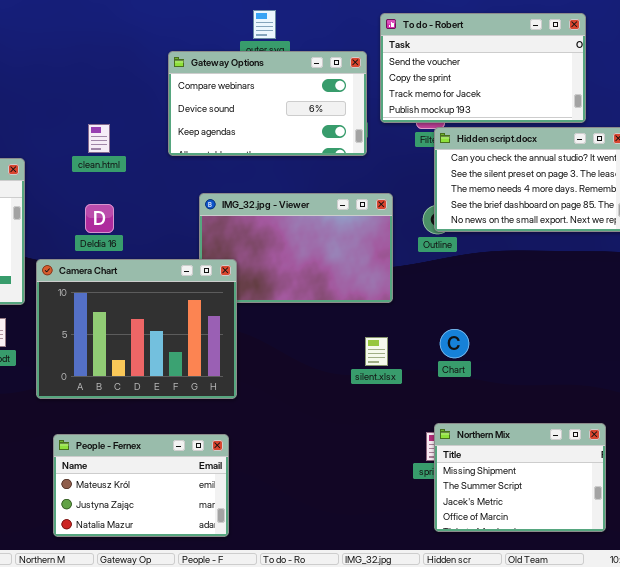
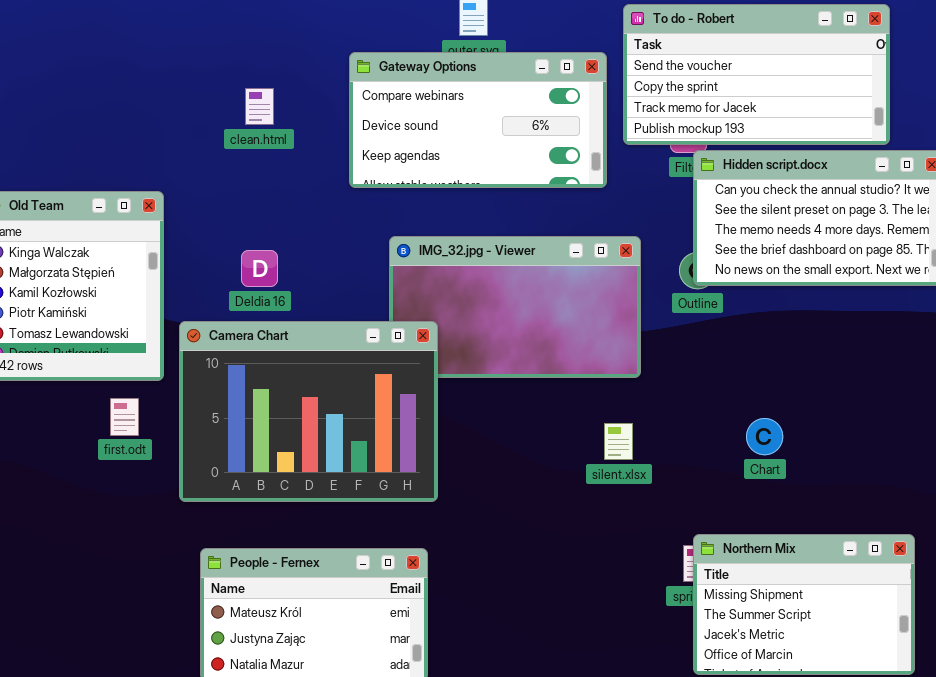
clean.html: [88,124,110,153] -> [245,88,274,125], moved
Chart: [440,329,469,358] -> [746,418,783,455], moved

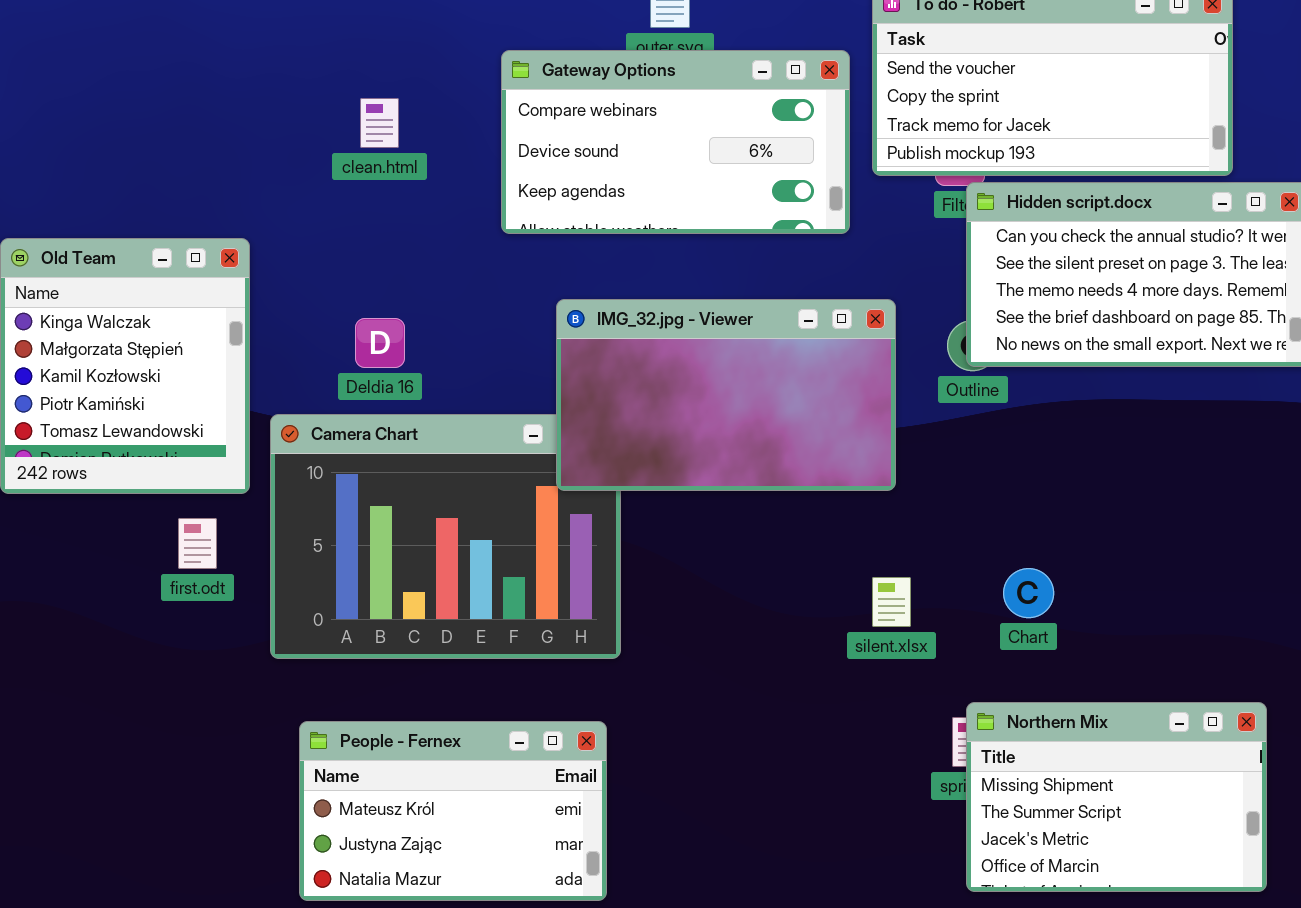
IMG_32.jpg - Viewer: [389,236,641,378] -> [556,299,896,491], raised
Chart: [746,418,783,455] -> [1003,568,1054,618], moved
silent.xlsx: [604,423,633,460] -> [872,577,911,627], moved

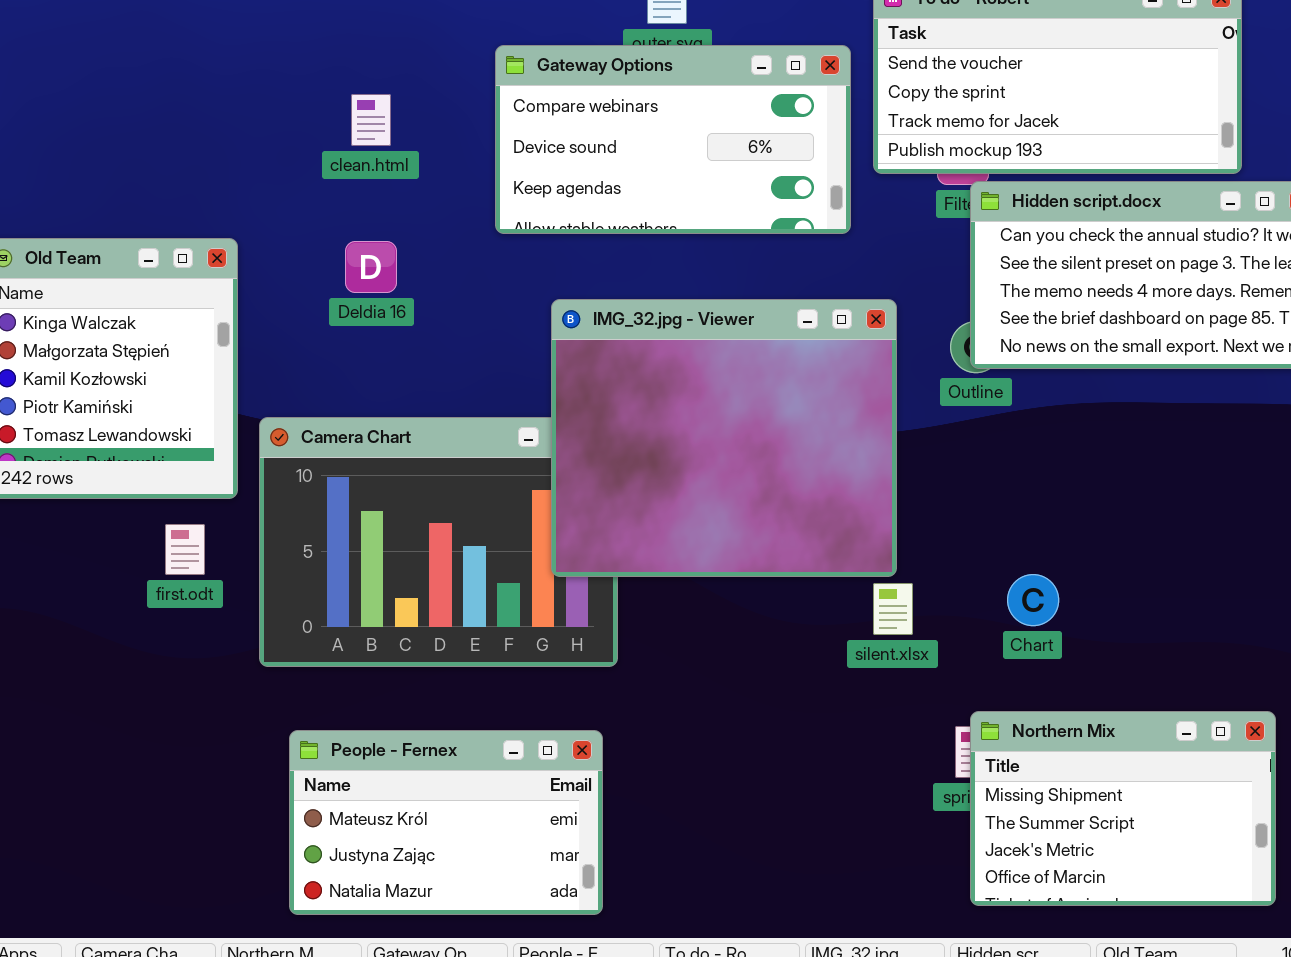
IMG_32.jpg - Viewer: [556,299,896,491] -> [551,299,897,577], resized
Deldia 16: [355,318,405,368] -> [345,241,397,293], moved

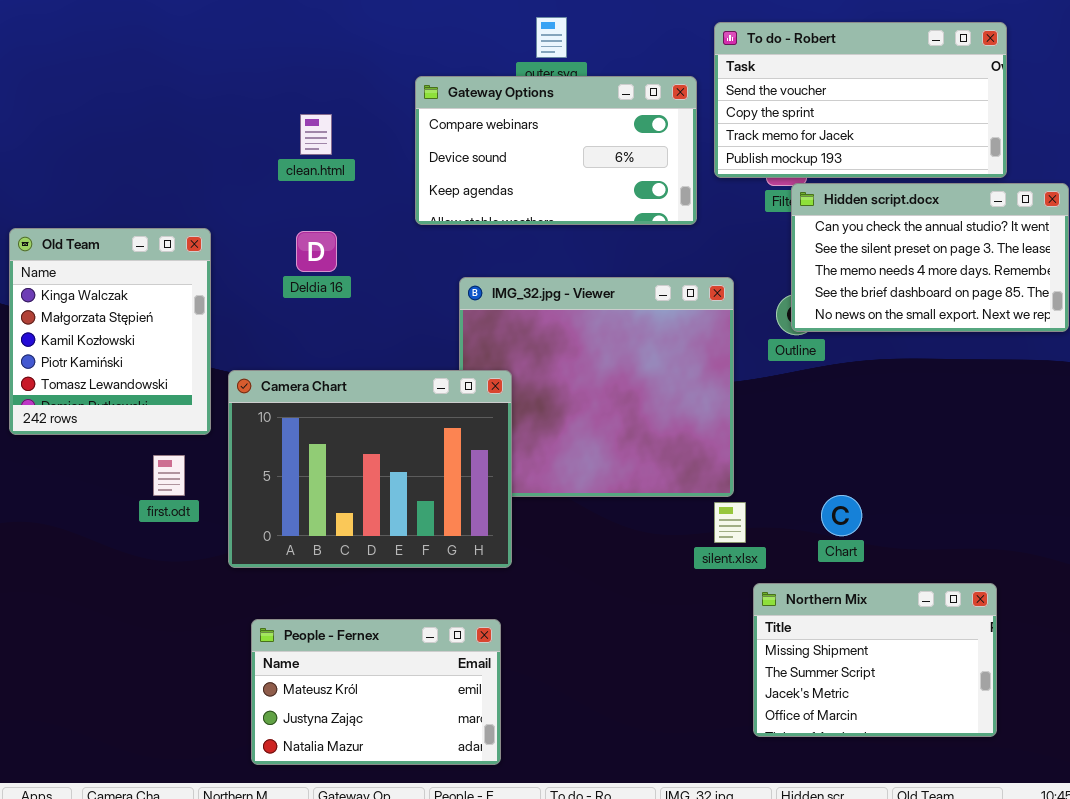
Camera Chart: [259,417,618,667] -> [228,370,512,568], raised
Northern Mix: [970,711,1276,906] -> [753,583,997,737], moved

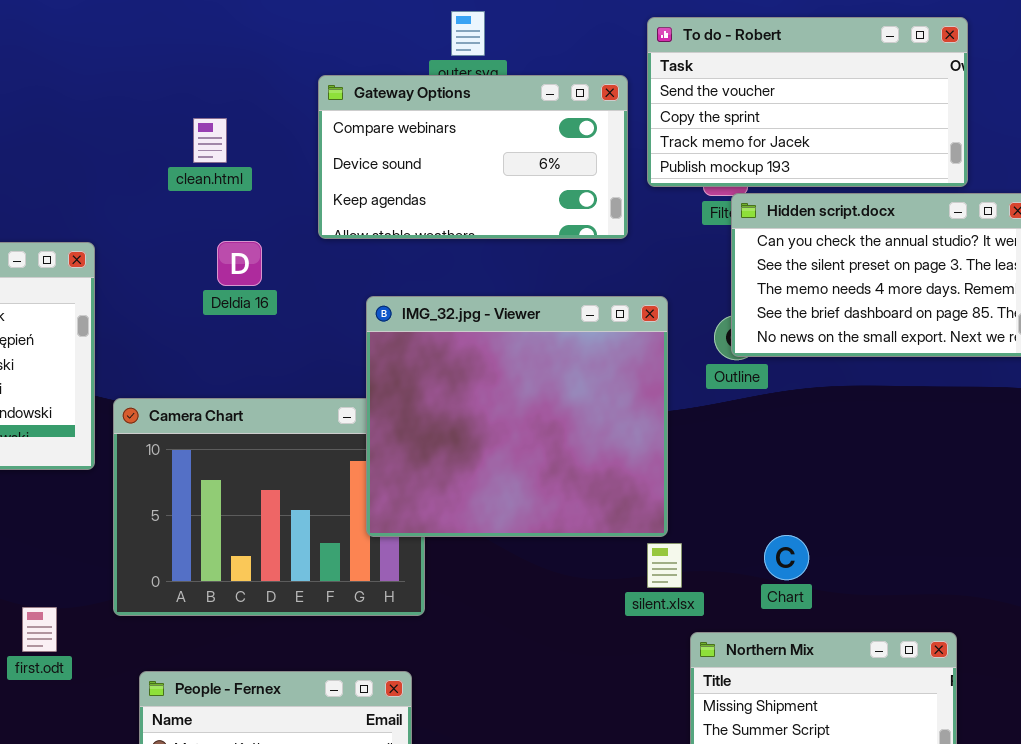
Deldia 16: [296,231,337,272] -> [217,241,262,286], moved
IMG_32.jpg - Viewer: [459,277,734,497] -> [366,296,668,537], raised
first.odt: [153,455,185,496] -> [22,607,57,652], moved

